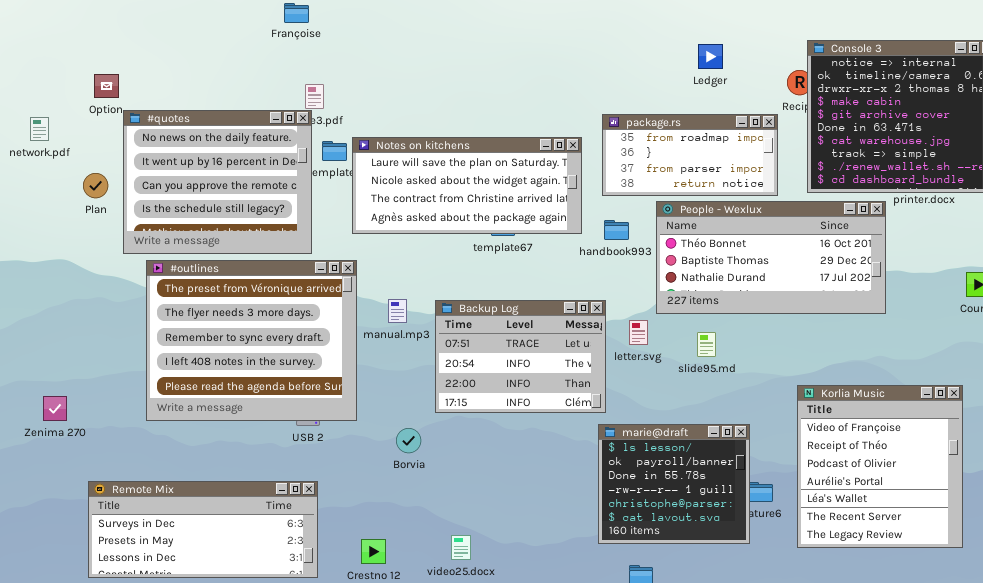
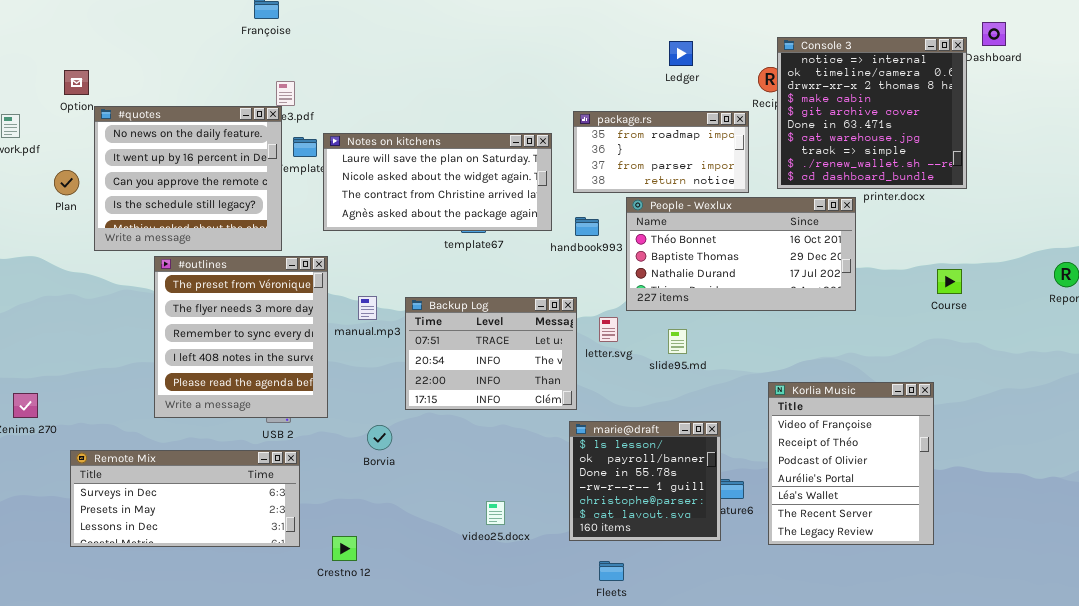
#outlines: [146,260,357,421] -> [154,256,328,418], resized
Remote Mix: [88,481,318,578] -> [70,450,300,547], moved
video25.docx: [451,535,471,560] -> [486,501,505,525], moved

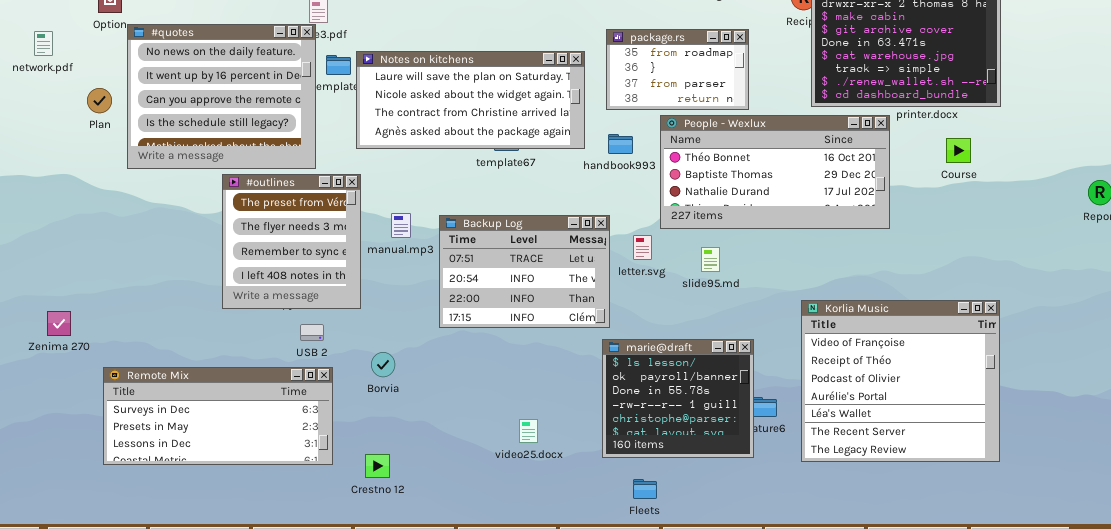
package.rs: [573,111,749,193] -> [606,29,749,110], resized
#outlines: [154,256,328,418] -> [222,174,361,309], resized
Course: [937,269,962,294] -> [946,138,971,163], moved
Korlia Music: [768,382,934,545] -> [801,300,1000,462], resized
Borvia: [367,425,392,450] -> [371,352,395,377], moved

